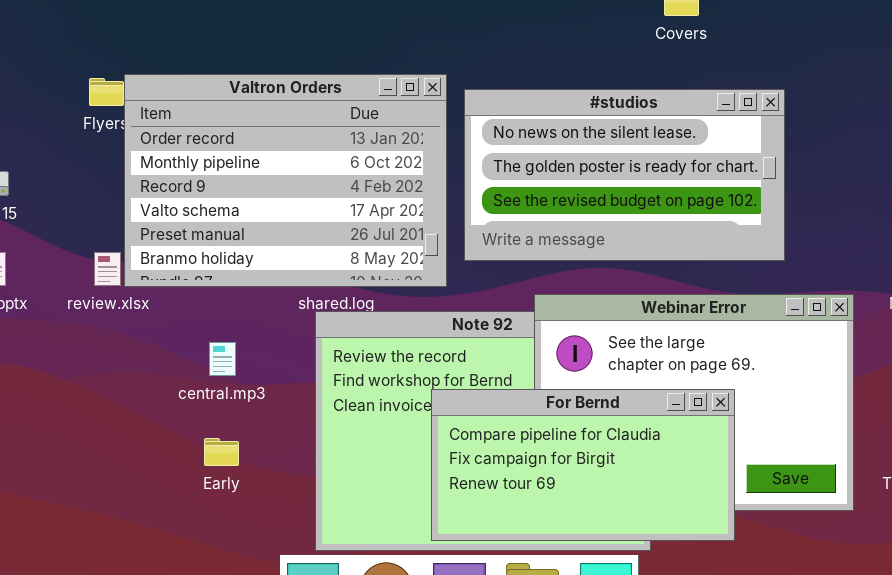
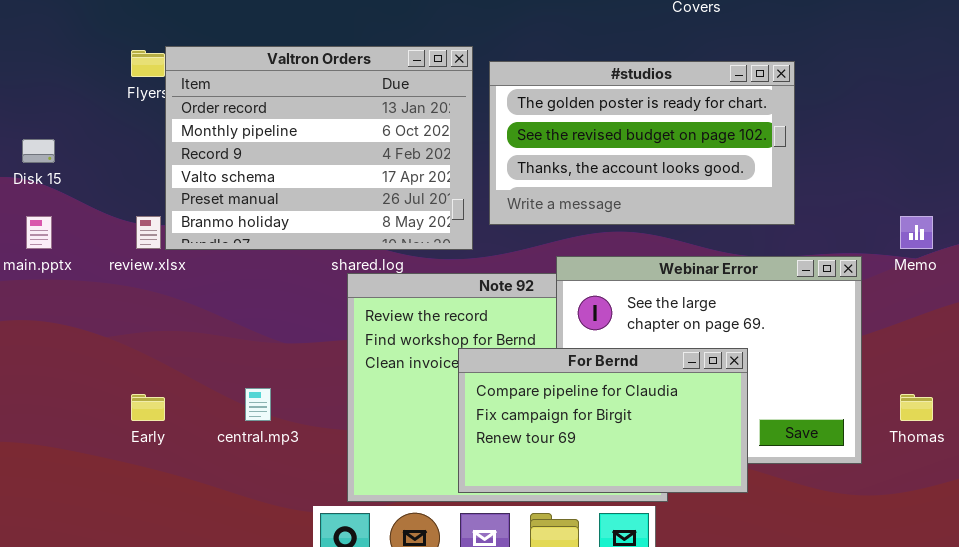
#studios: [464,89,785,261] -> [489,61,795,225], scrolled down 1 row
central.mp3: [209,342,236,376] -> [245,388,271,421], moved
Early: [204,438,239,466] -> [131,394,165,421], moved

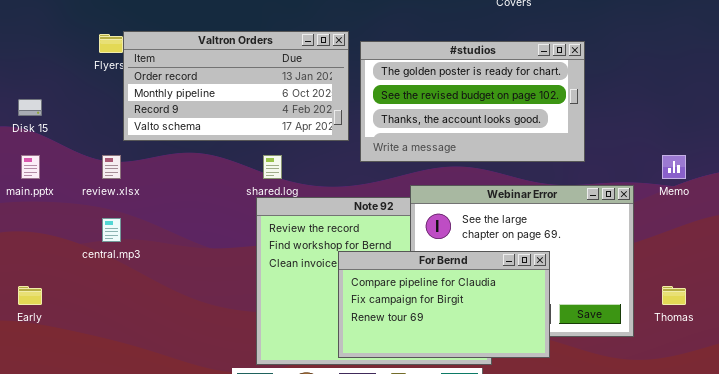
Valtron Orders: [165,46,473,250] -> [123,31,349,141], resized
central.mp3: [245,388,271,421] -> [102,218,121,242], moved
Early: [131,394,165,421] -> [18,286,42,305], moved

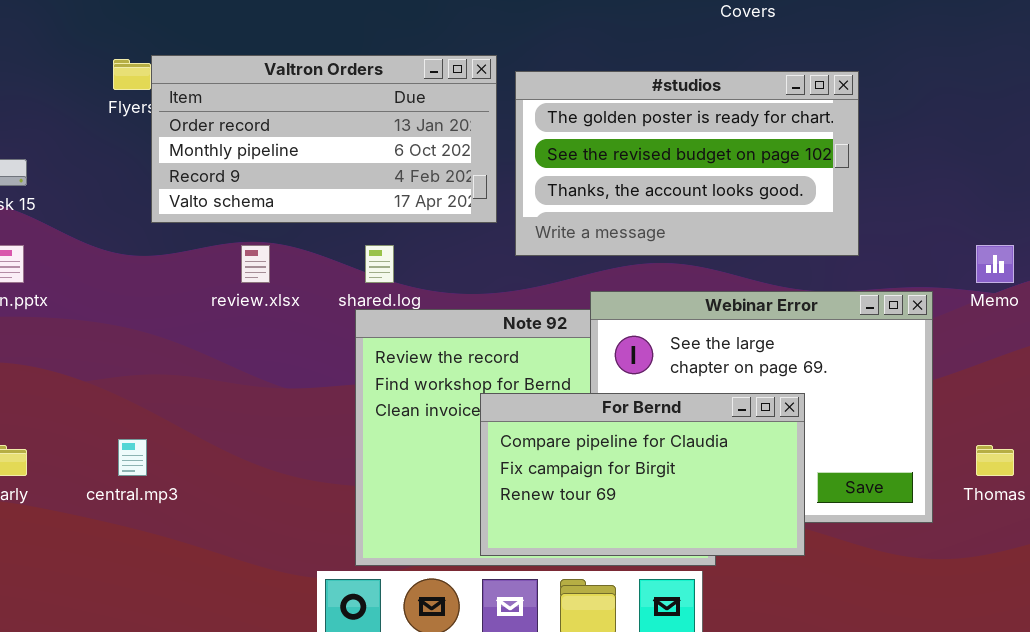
review.xlsx: [102,155,121,179] -> [241,245,270,283], moved
central.mp3: [102,218,121,242] -> [118,439,147,476], moved

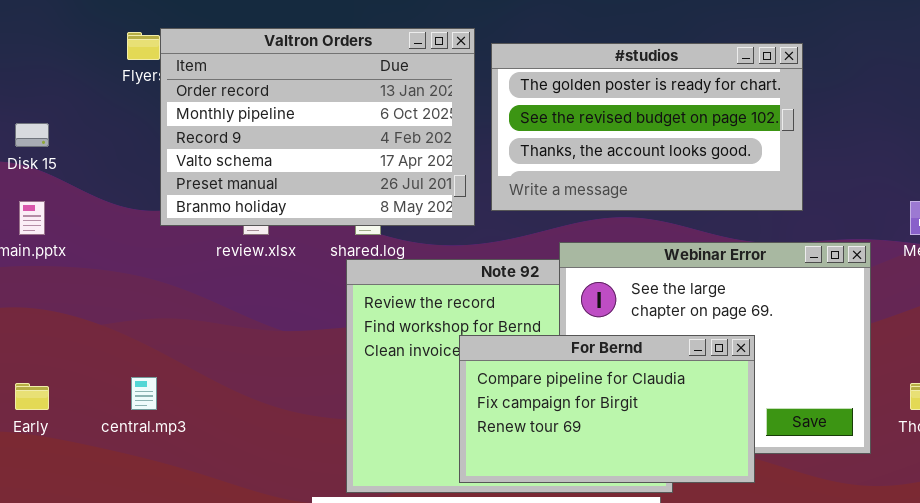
Valtron Orders: [151,55,497,223] -> [160,28,475,226], resized

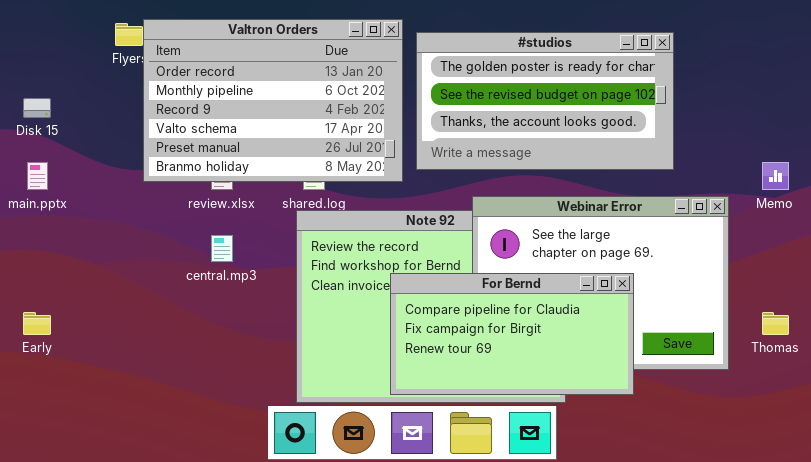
central.mp3: [131,377,157,410] -> [211,235,233,262], moved

